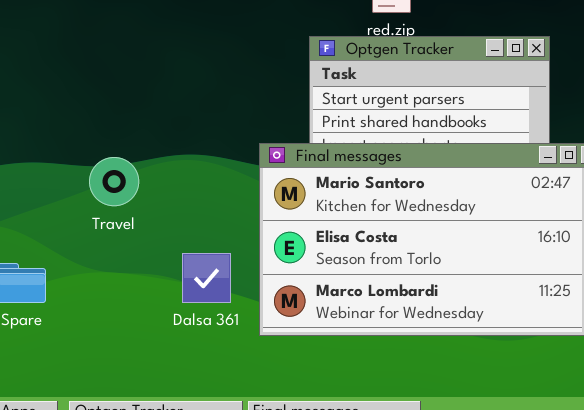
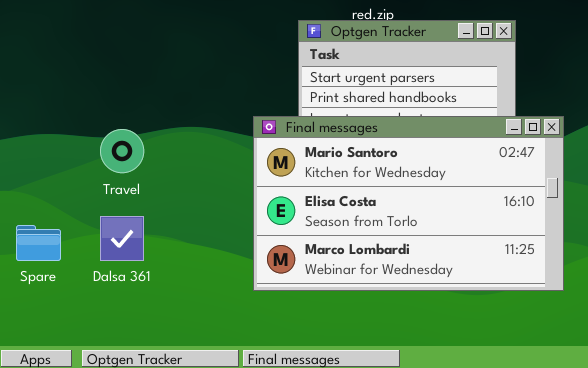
Dalsa 361: [182,253,231,303] -> [100,216,144,261], moved

